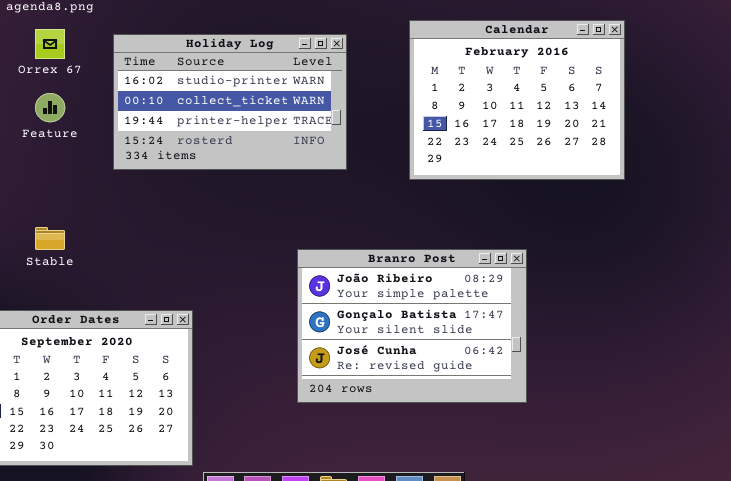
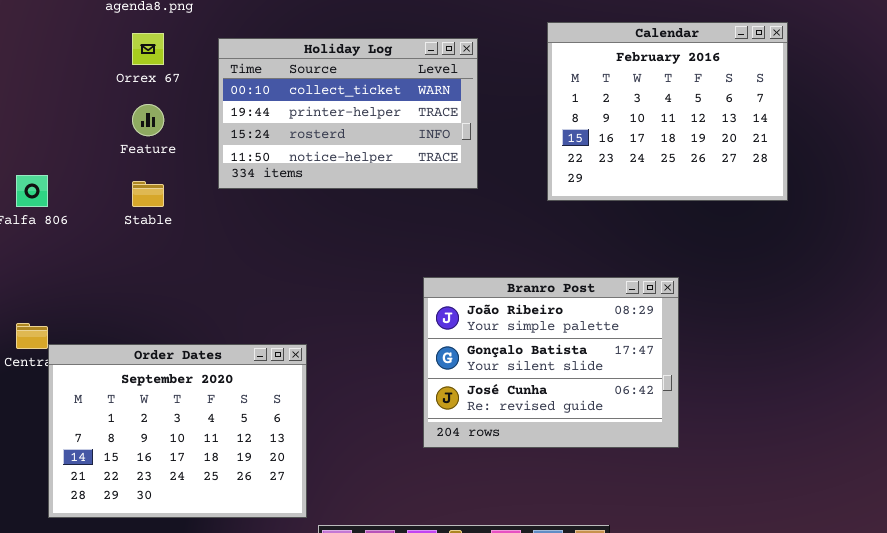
Holiday Log: [113,34,347,170] -> [218,38,478,189], scrolled down 1 row
Stable: [35,227,65,250] -> [132,181,164,207], moved

